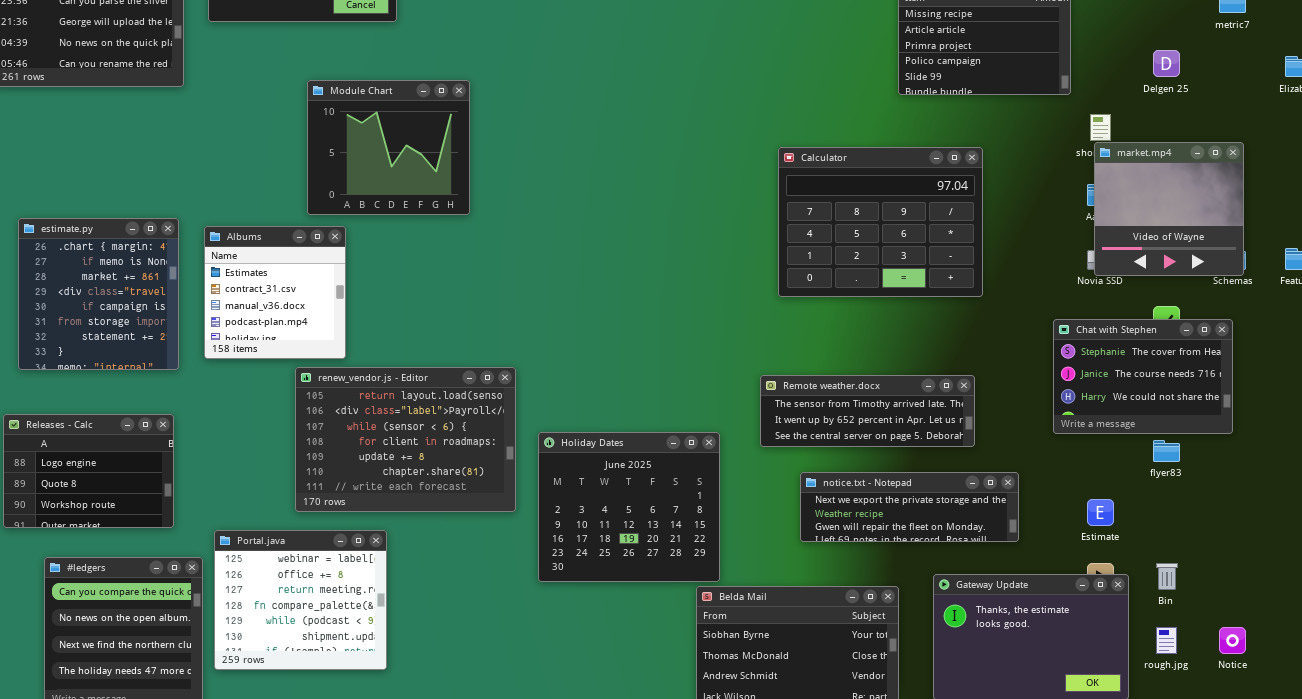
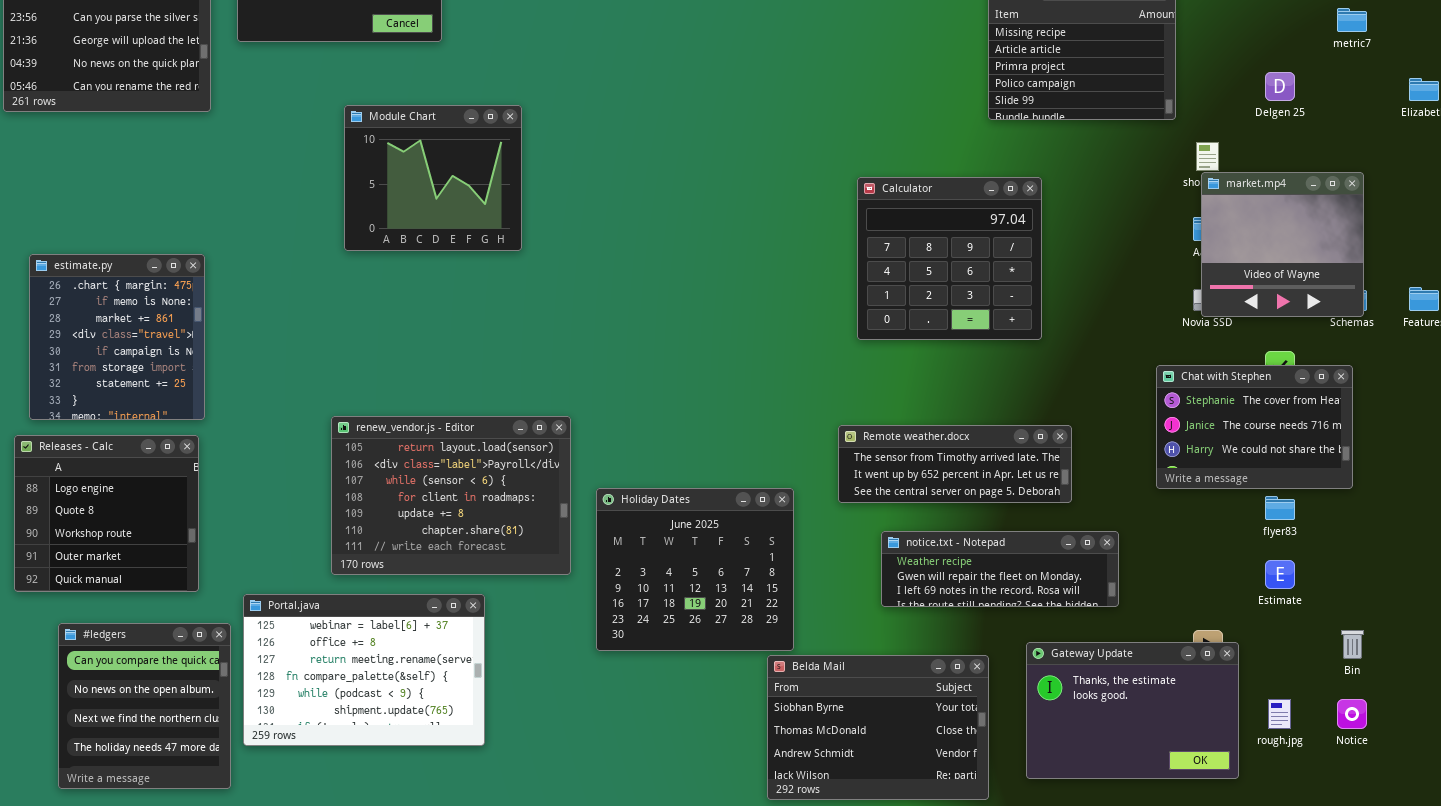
Calculator: [778,147,983,297] -> [857,177,1042,340], resized
Albums: [204,226,346,359] -> none, closed
Releases - Calc: [3,414,174,528] -> [14,435,199,592], resized
notice.txt - Notepad: [800,472,1019,542] -> [881,531,1119,607], scrolled down 1 row
Estimate: [1087,499,1114,526] -> [1265,560,1295,589], moved
Portal.java: [214,530,387,670] -> [243,594,485,746], resized
Bin: [1156,563,1178,590] -> [1341,630,1364,659], moved

